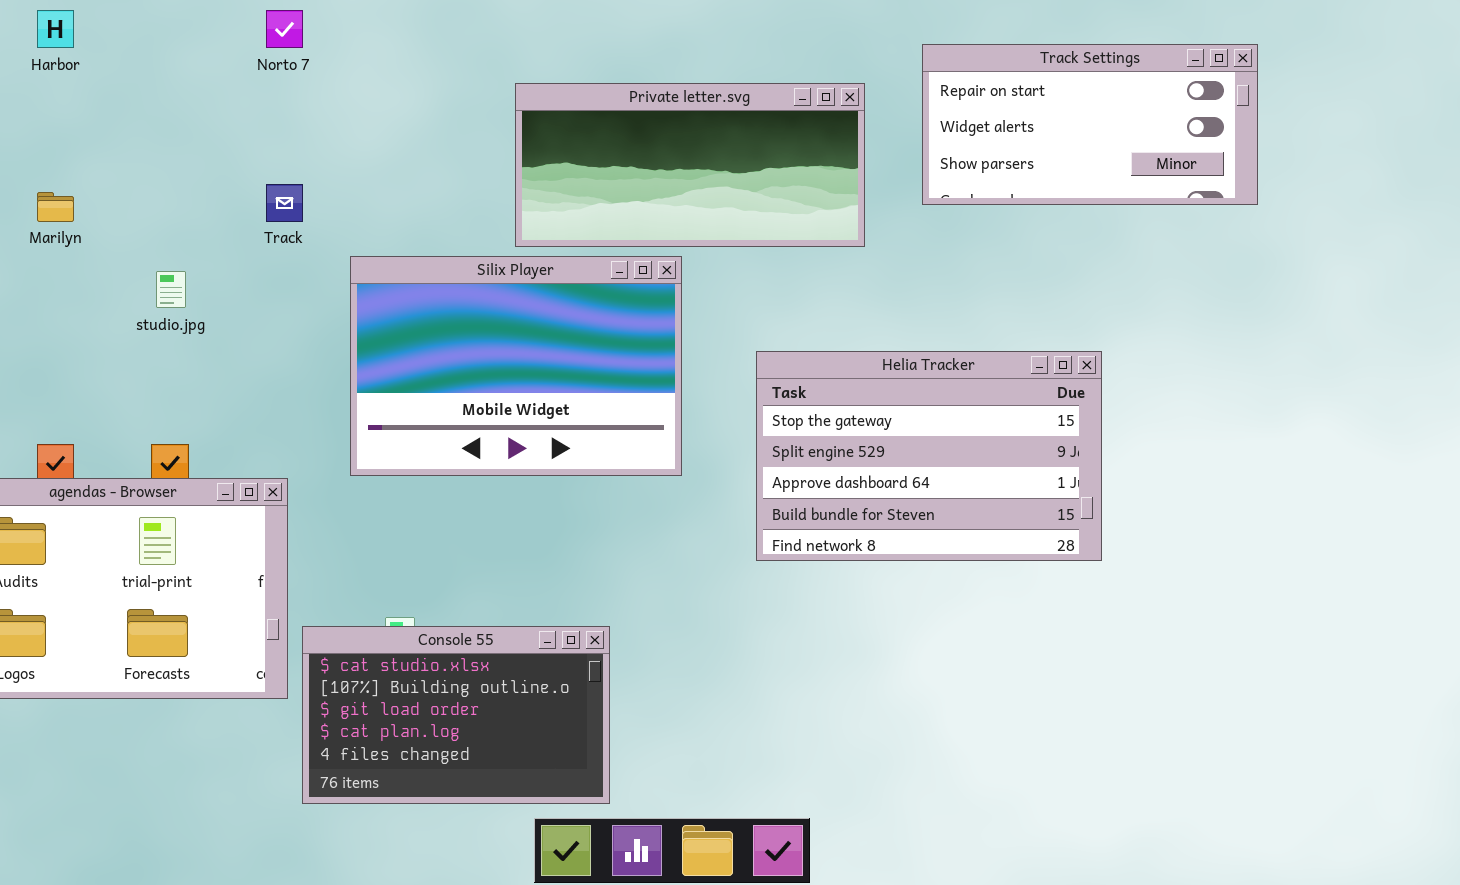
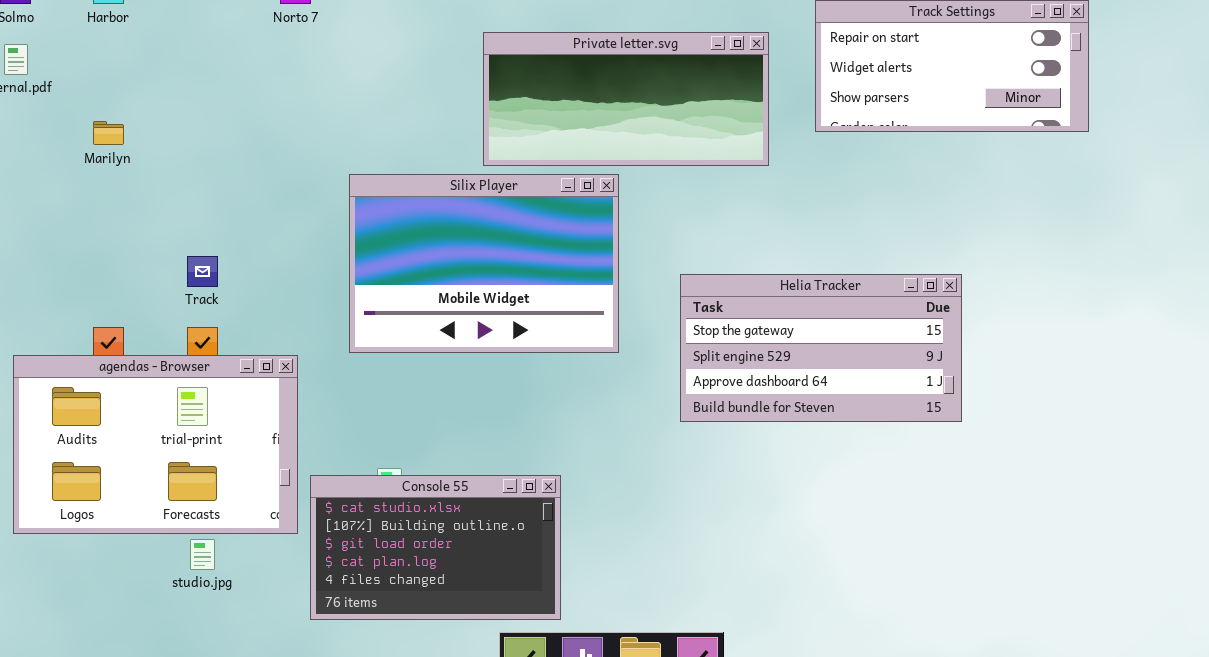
Track: [266,184,303,222] -> [187,256,218,287], moved
studio.jpg: [156,271,186,308] -> [190,539,215,570], moved
Helia Tracker: [756,351,1102,561] -> [680,274,962,422], resized

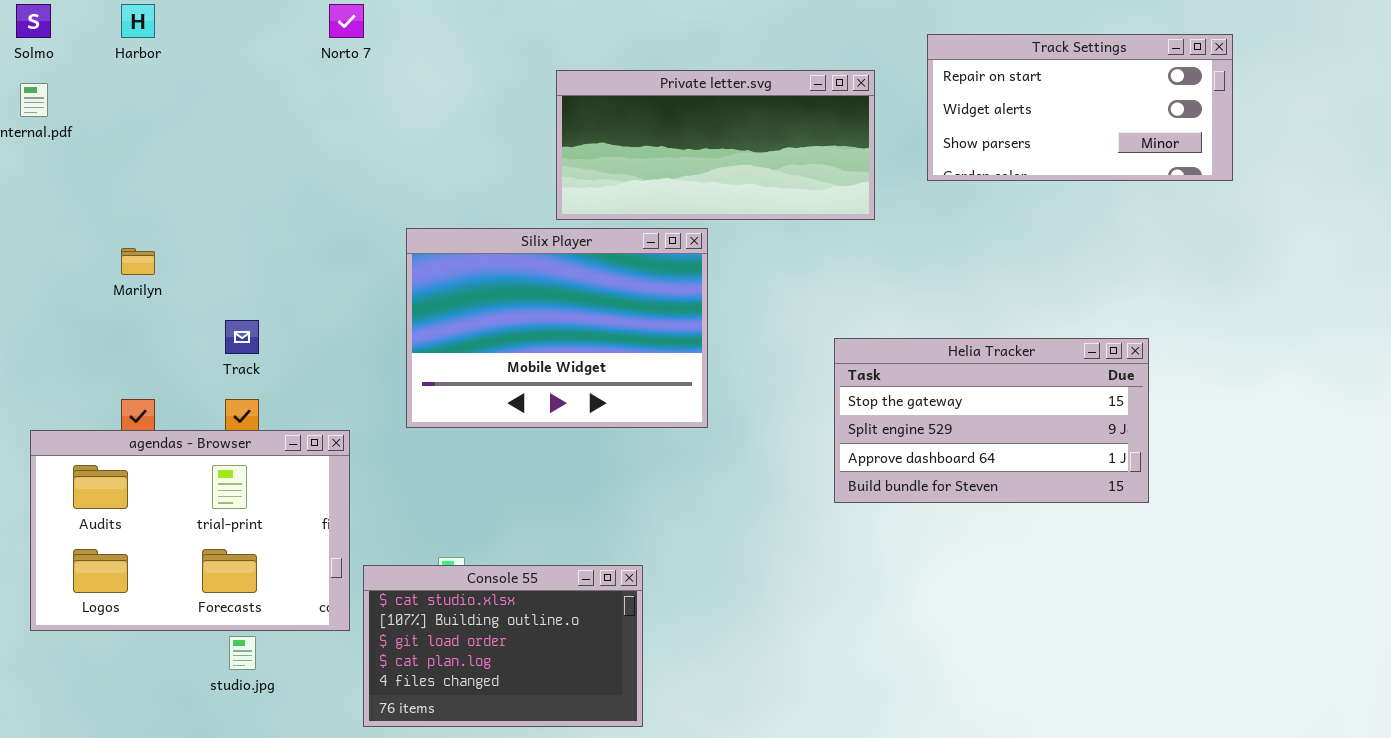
Marilyn: [93,121,124,145] -> [121,248,155,275], moved
Helia Tracker: [680,274,962,422] -> [834,338,1149,503], moved

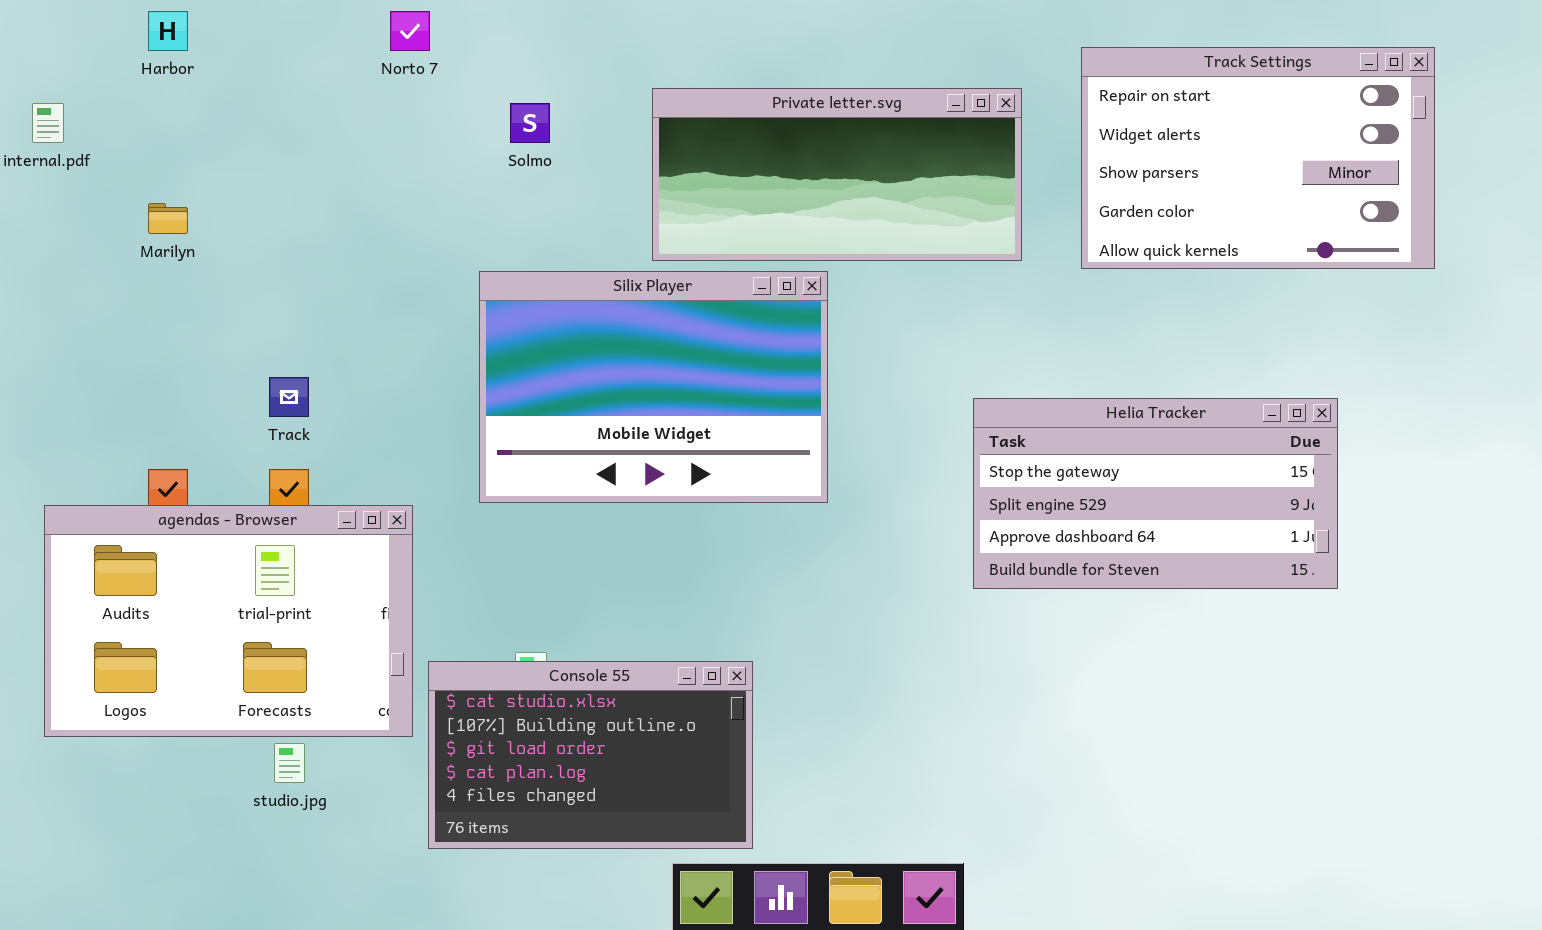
Solmo: [16,4,51,38] -> [510,103,550,143], moved
Track Settings: [927,34,1233,181] -> [1081,47,1435,269], resized
Marilyn: [121,248,155,275] -> [148,203,188,234], moved

